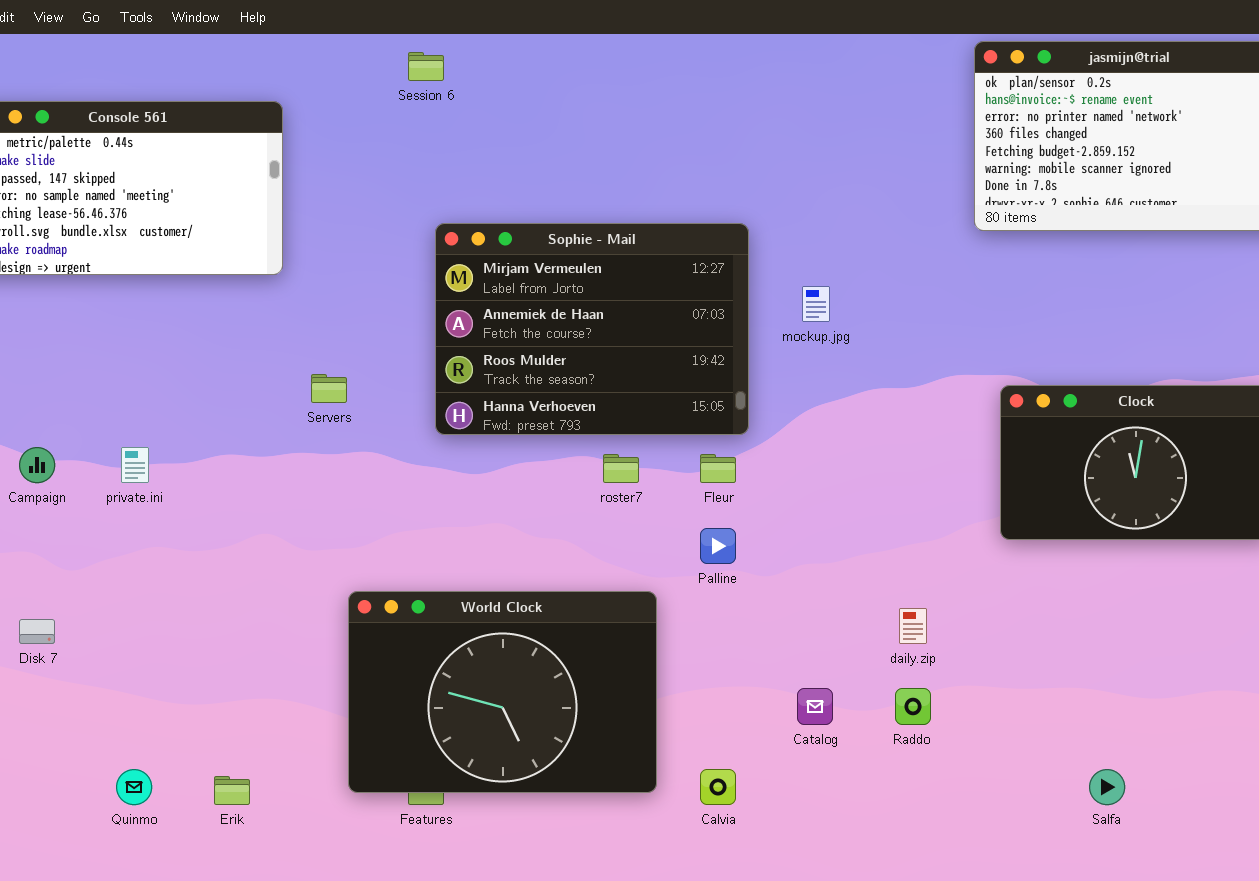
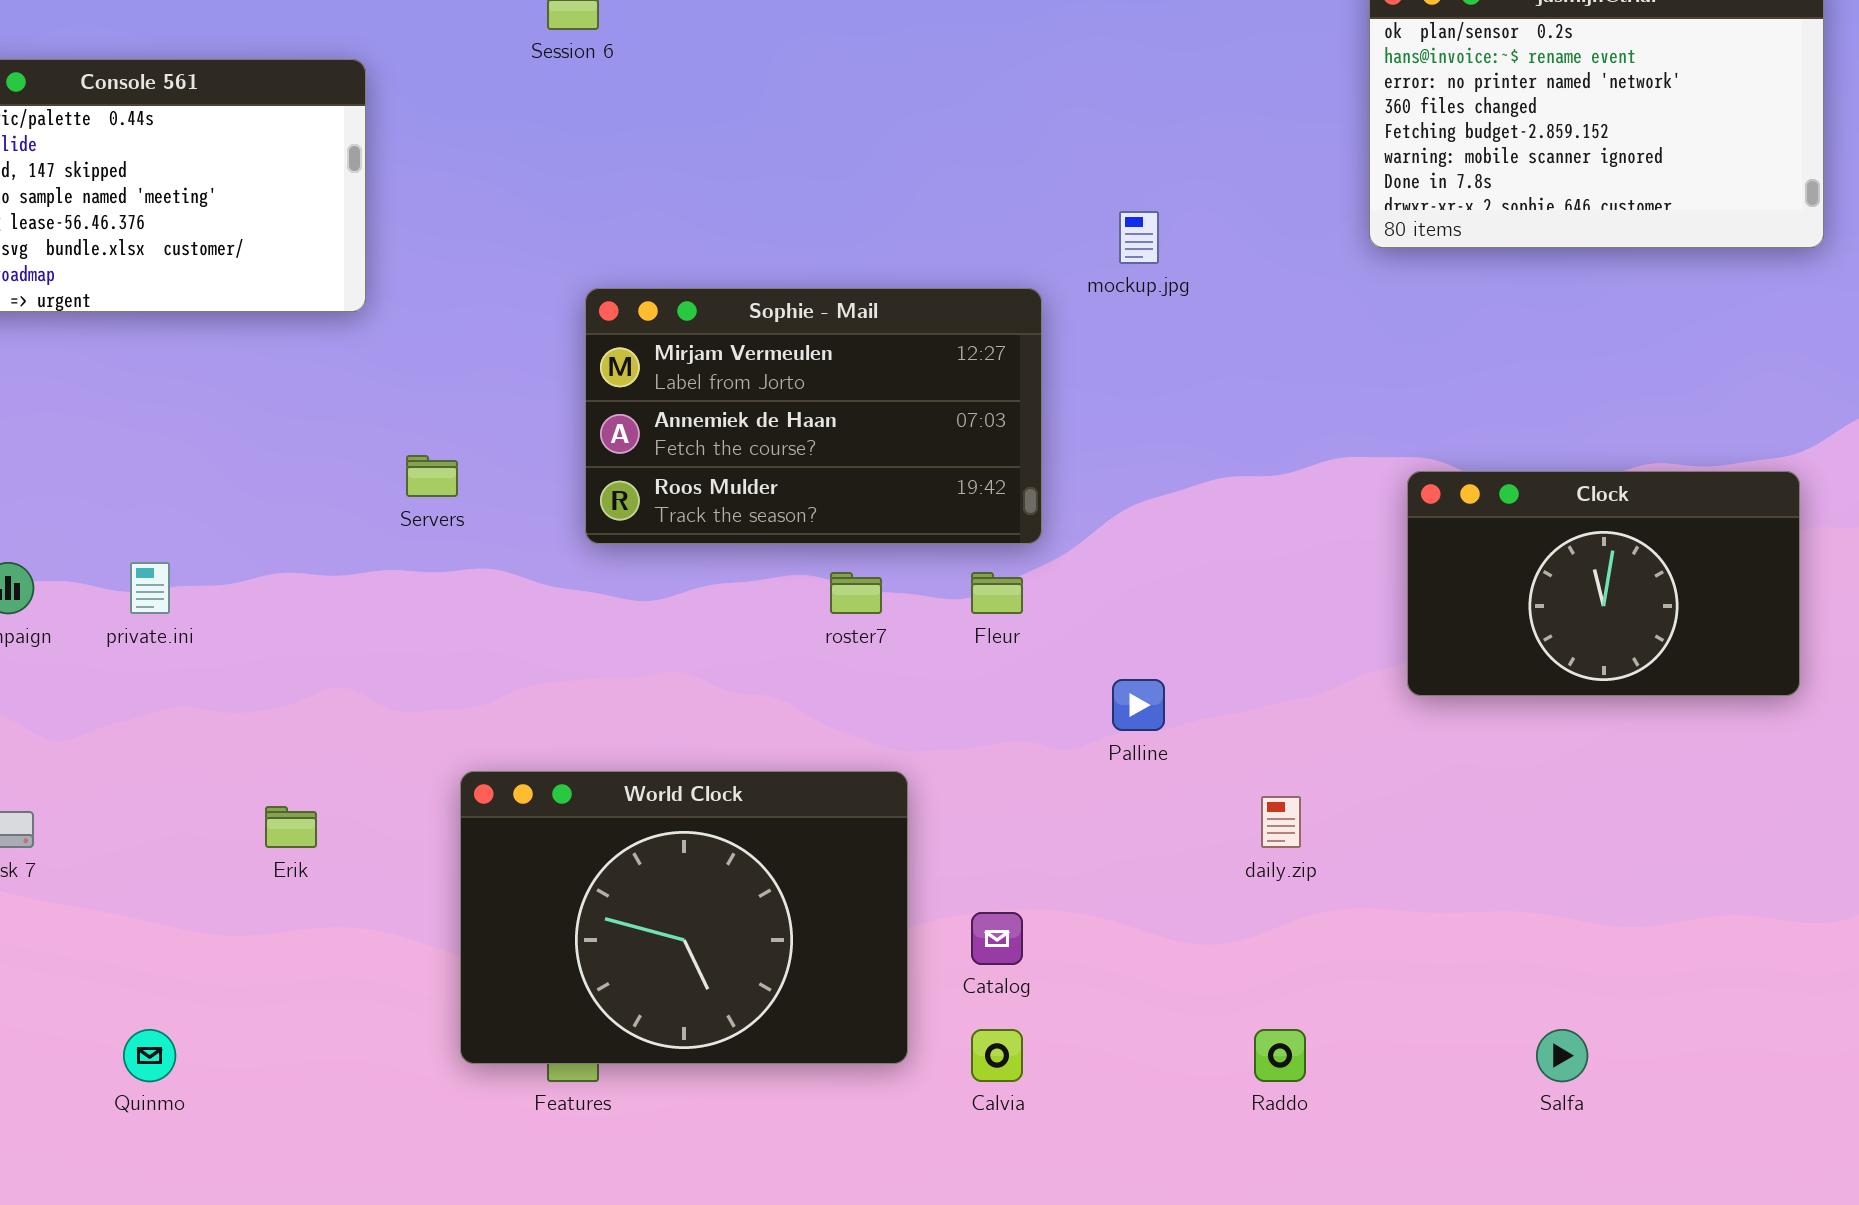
Sophie - Mail: [435,223,749,435] -> [585,288,1042,544], resized
mockup.jpg: [802,286,830,322] -> [1119,211,1159,264], moved
Palline: [700,528,736,564] -> [1112,679,1165,731], moved
Catalog: [797,688,833,725] -> [971,912,1023,965], moved
Raddo: [895,688,931,725] -> [1254,1029,1306,1082], moved
Erik: [214,776,250,805] -> [265,806,317,848], moved

